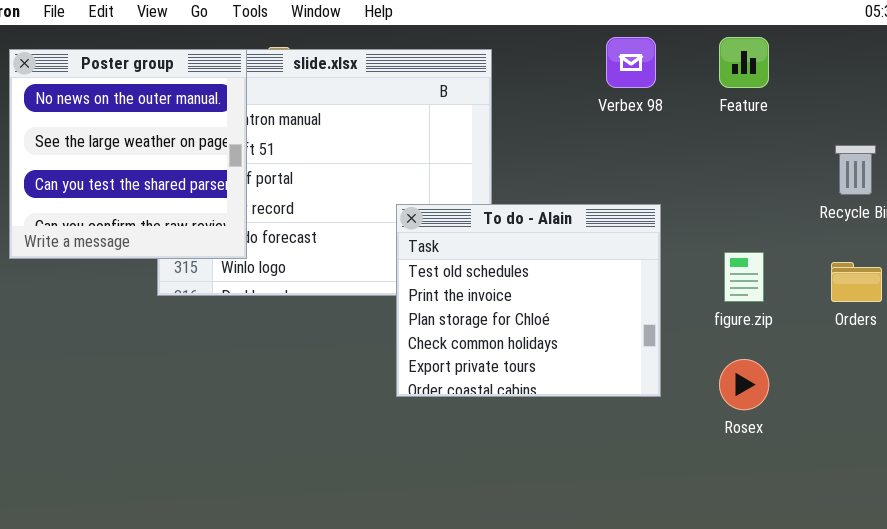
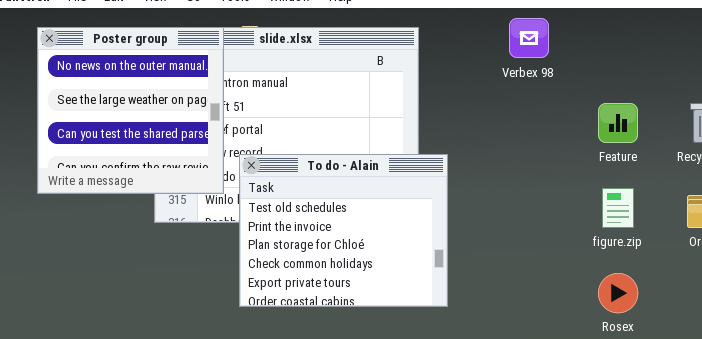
Feature: [719,37,769,88] -> [598,103,638,143], moved
To do - Alain: [396,204,661,397] -> [239,154,448,307], moved

